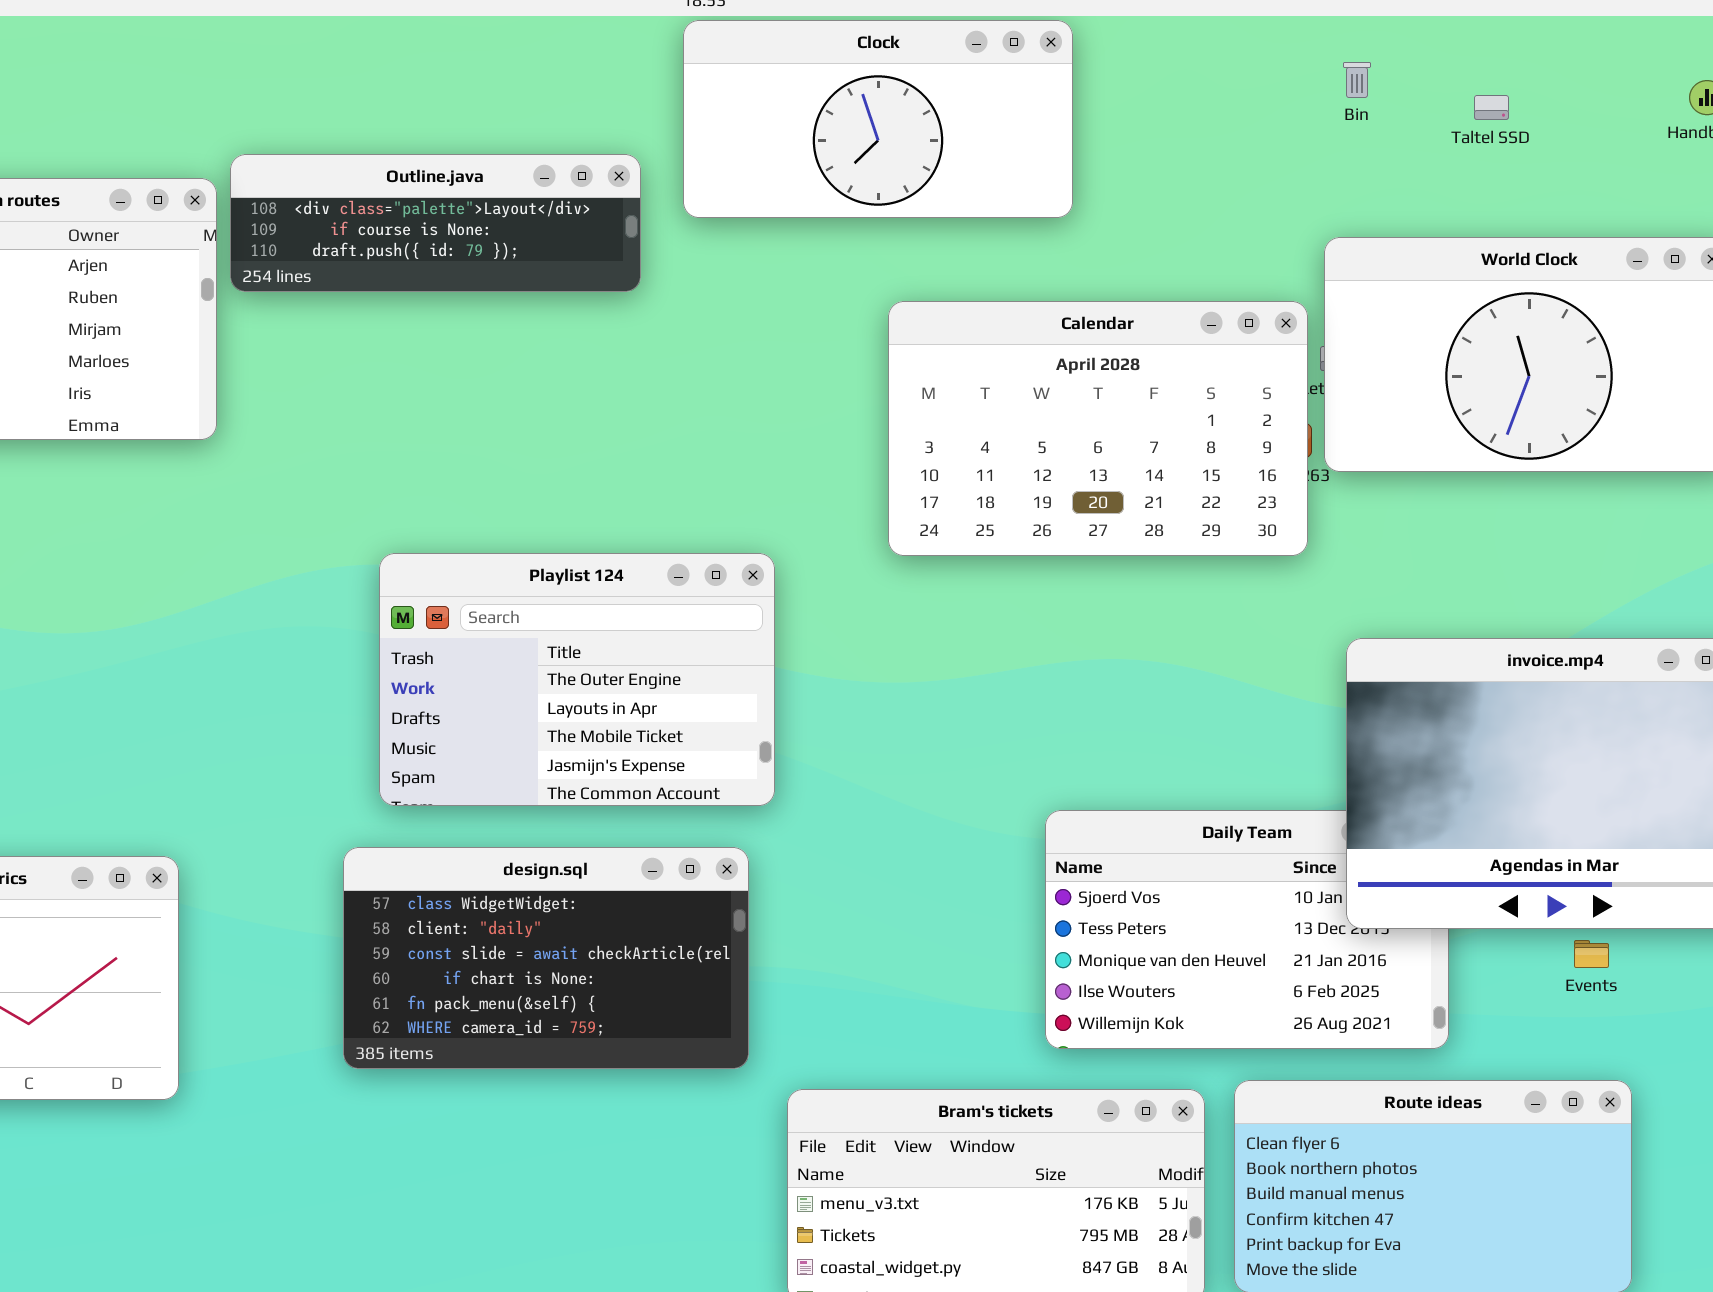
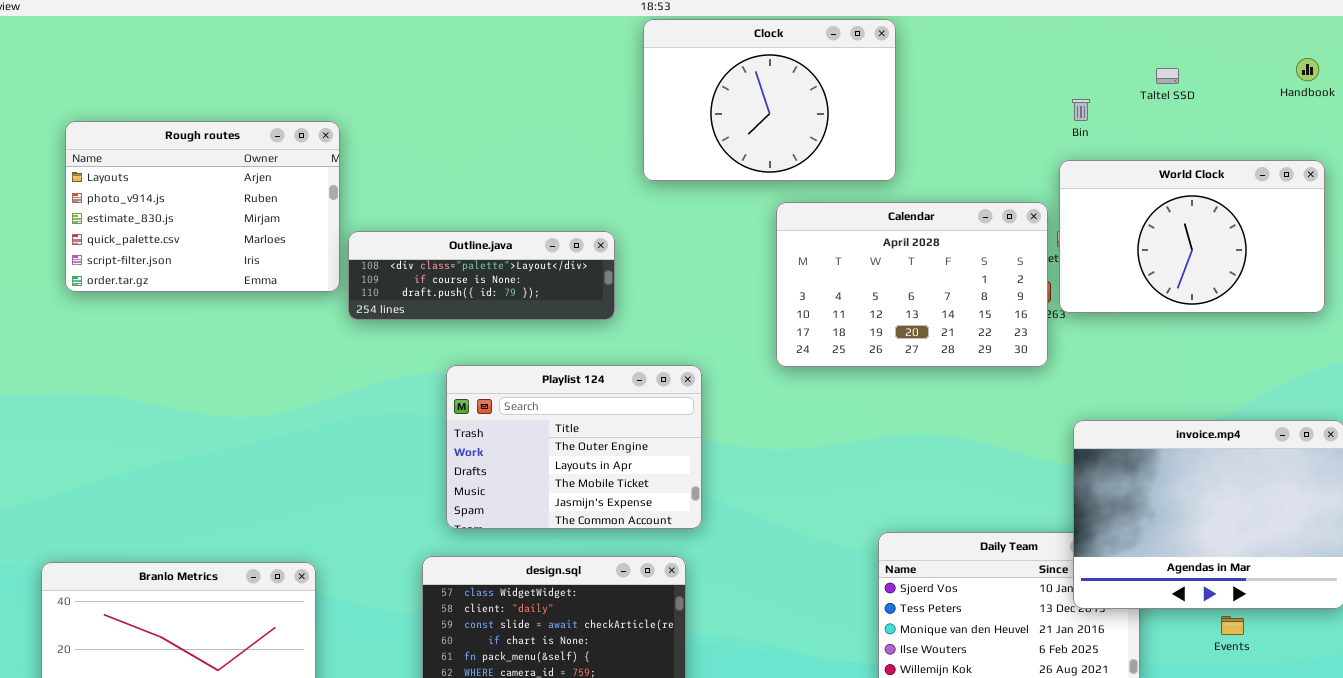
Clock: [683,20,1073,218] -> [643,19,896,181], resized
Bin: [1343,62,1371,98] -> [1072,99,1090,121], moved
Outline.java: [230,154,641,292] -> [348,231,615,320], moved

